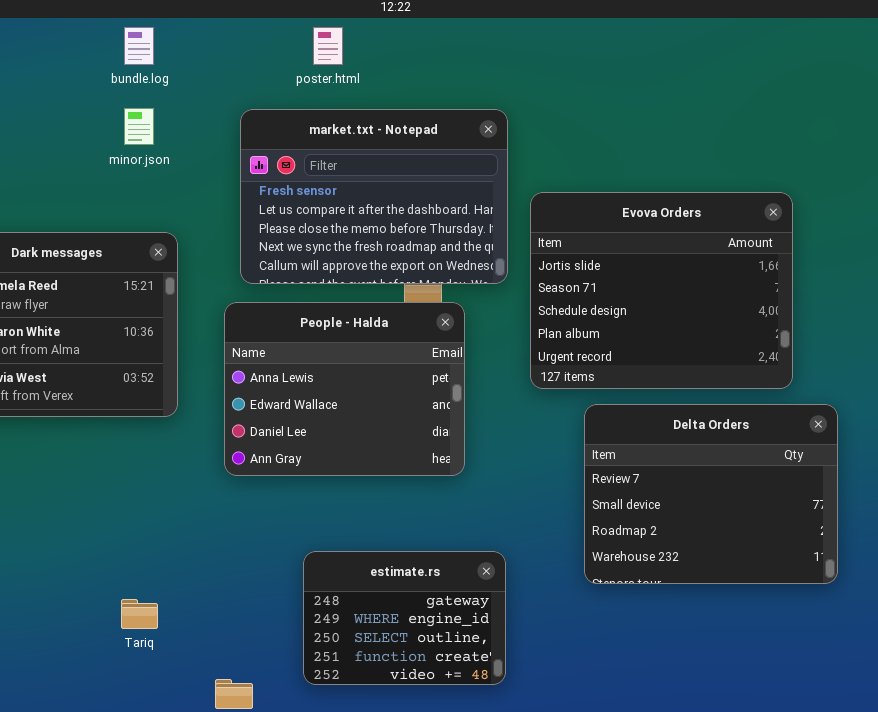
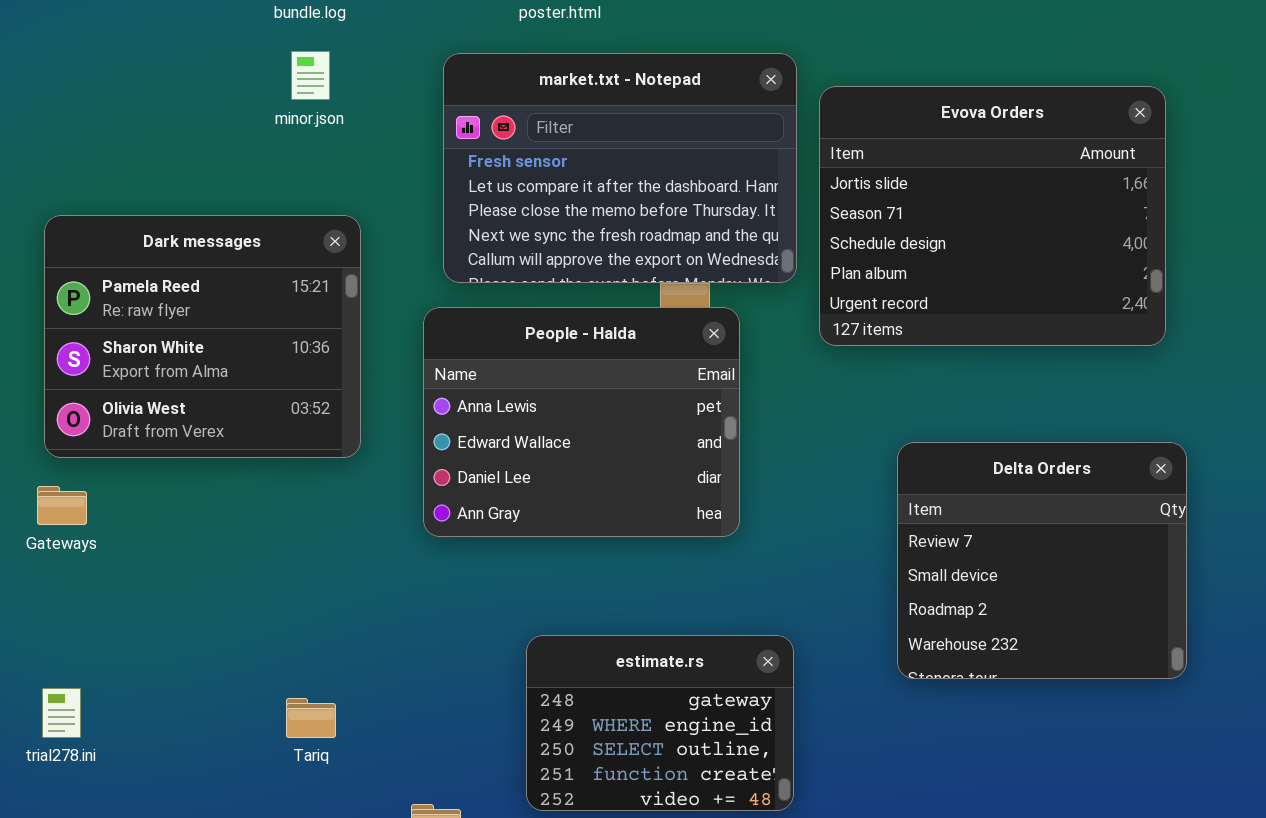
Evova Orders: [530,192,793,389] -> [819,86,1166,346], moved
Delta Orders: [584,404,838,584] -> [897,442,1187,679], resized

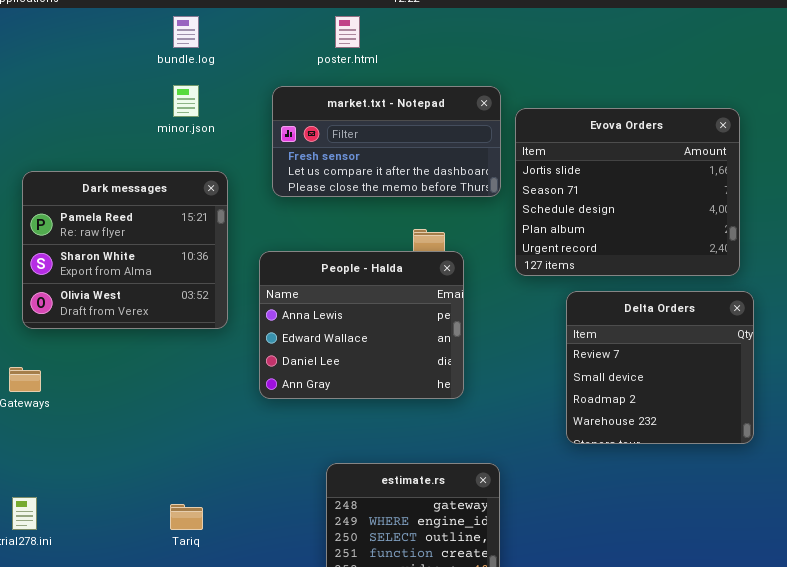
market.txt - Notepad: [443,53,797,283] -> [272,86,501,197], resized
Dark messages: [44,215,361,458] -> [22,171,228,329], moved
Delta Orders: [897,442,1187,679] -> [566,291,754,444], moved

